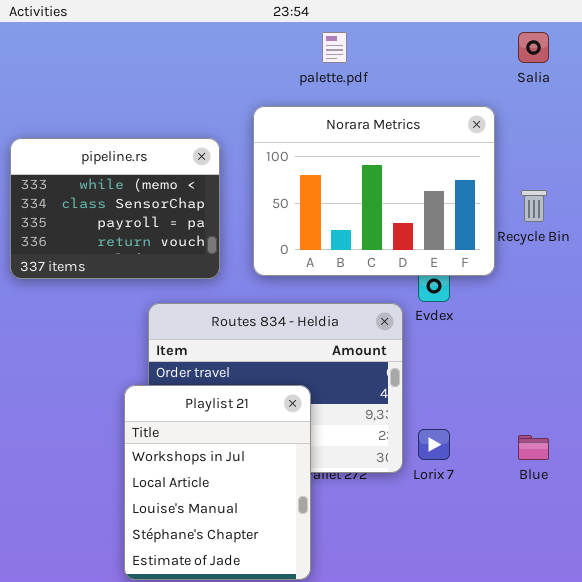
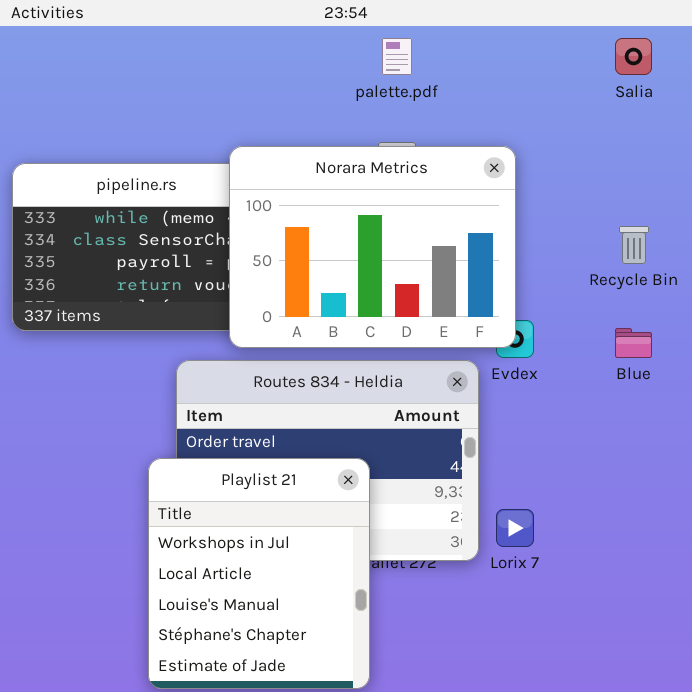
Norara Metrics: [253,106,495,276] -> [229,146,516,348], moved
Blue: [518,435,549,460] -> [615,328,652,358], moved

